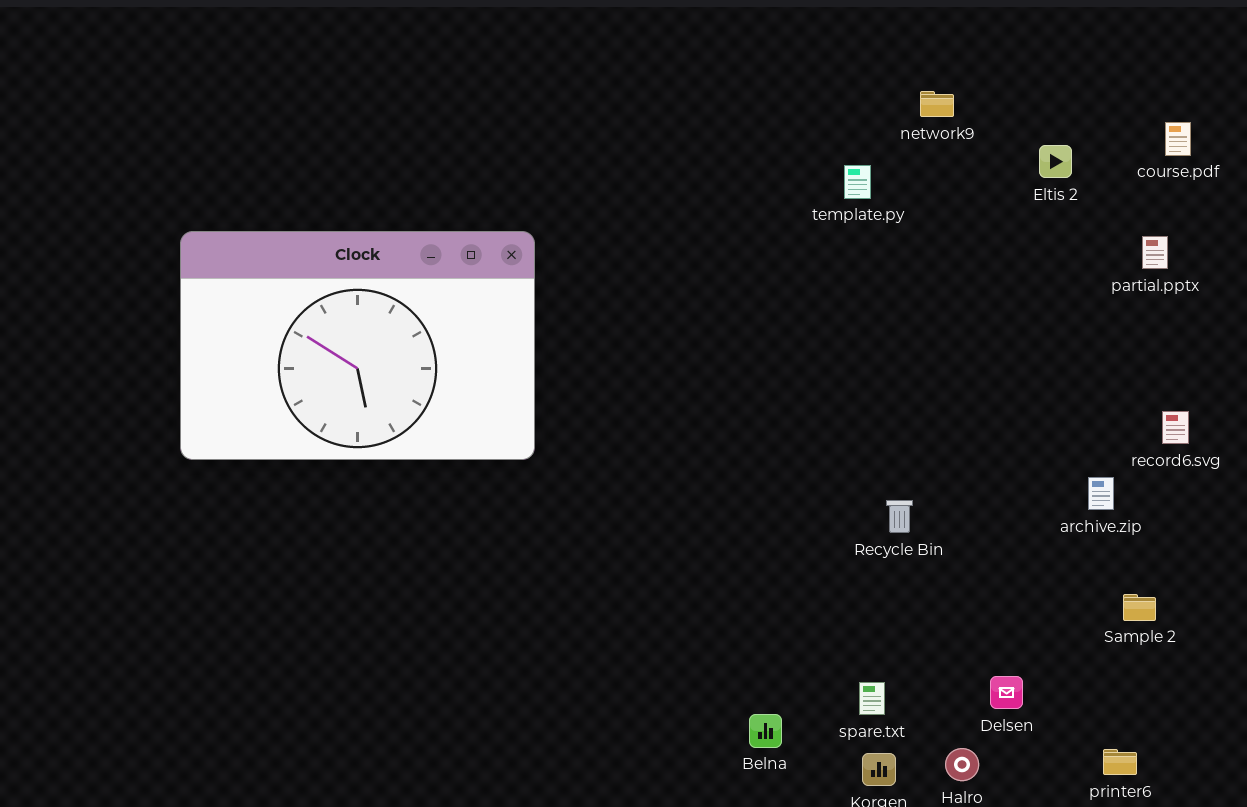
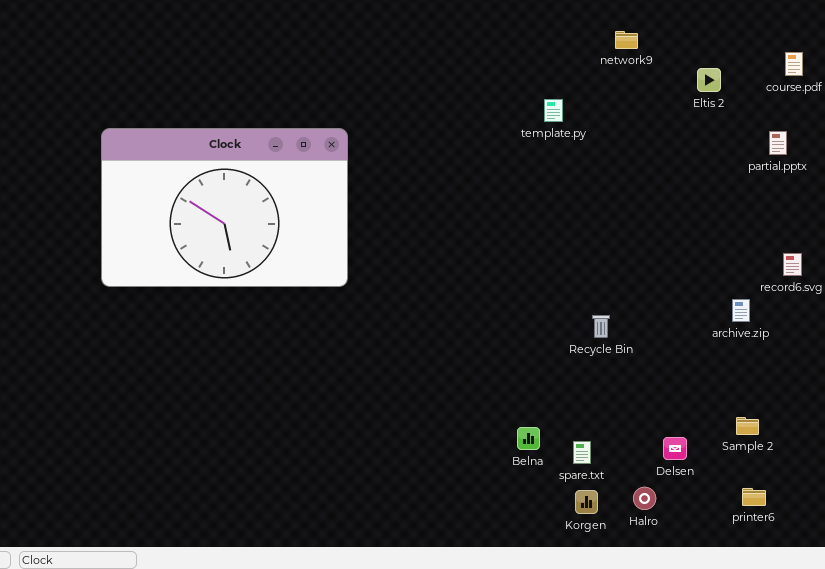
template.py: [844,165,871,199] -> [544,99,563,122], moved
Sample 2: [1123,594,1156,621] -> [736,417,759,435], moved
Belna: [749,714,782,748] -> [517,427,540,450], moved

